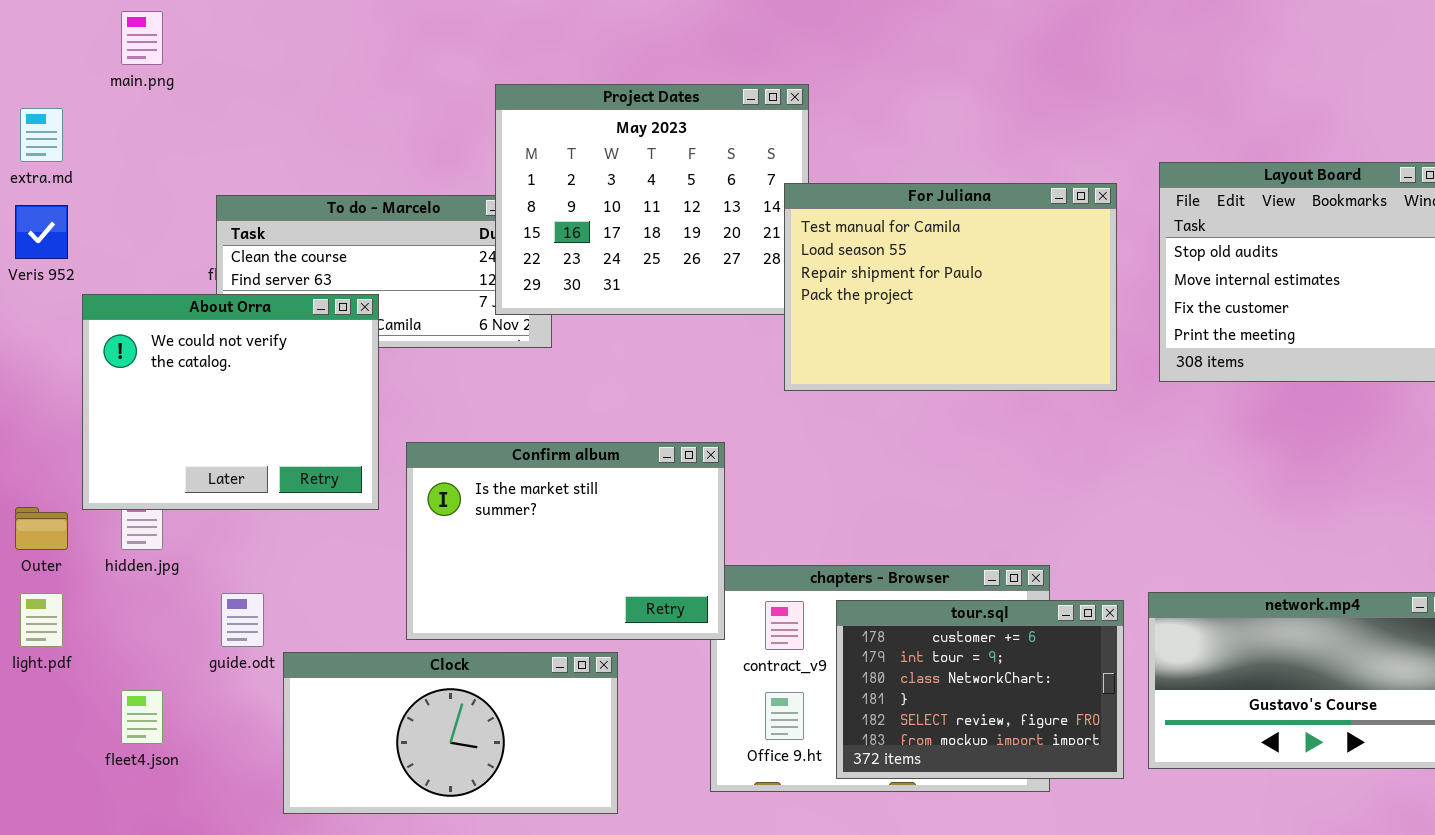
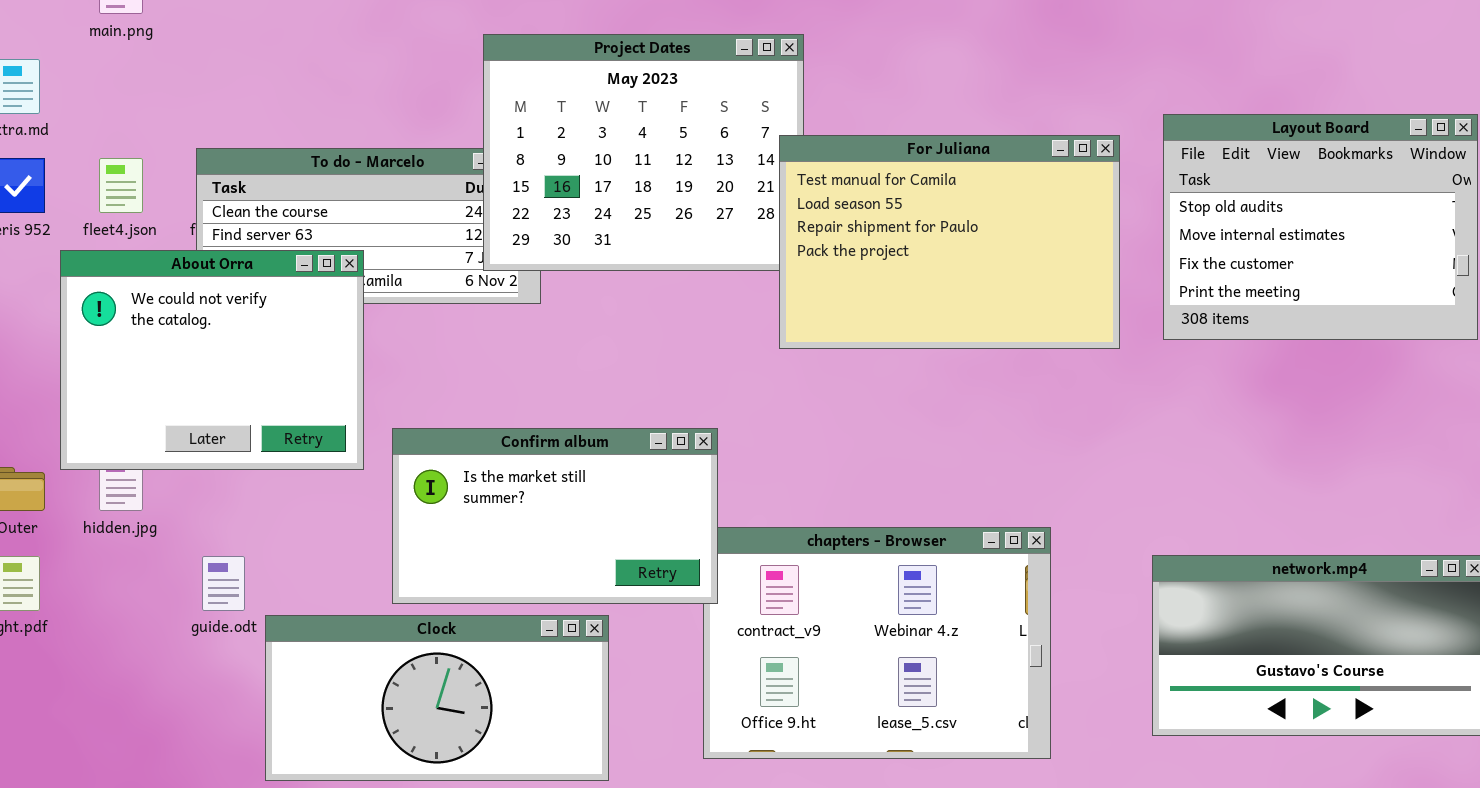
Confirm album: [406,442,725,640] -> [392,428,718,604], resized
tour.sql: [836,600,1124,779] -> none, closed
fleet4.json: [121,690,163,744] -> [99,158,143,213], moved

